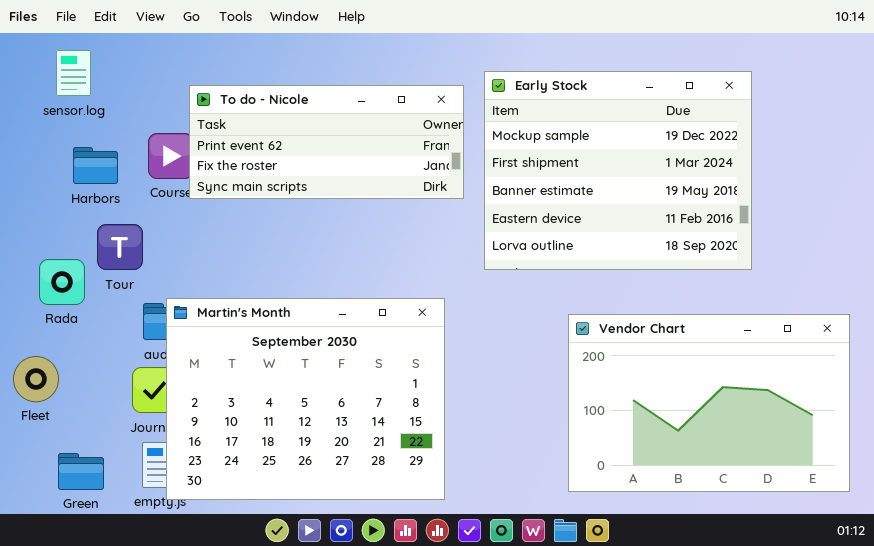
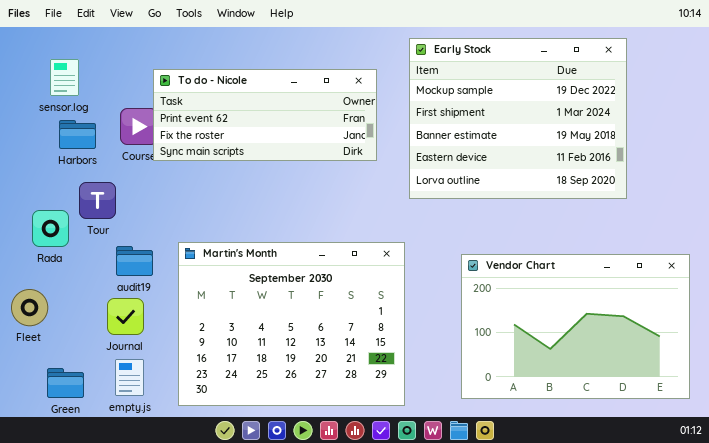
sensor.log: [56,50,91,96] -> [50,59,79,96], moved
Early Stock: [484,71,752,270] -> [409,38,627,199], moved
Martin's Month: [166,298,445,500] -> [178,242,405,406], moved

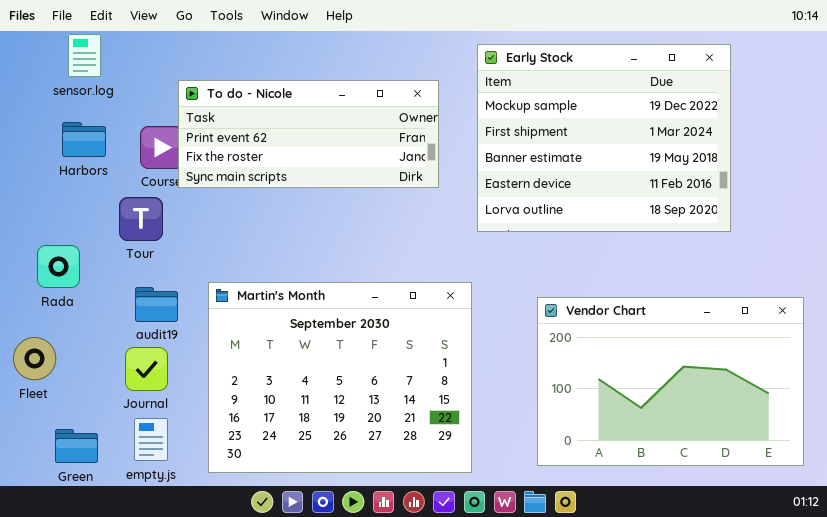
sensor.log: [50,59,79,96] -> [68,34,101,77], moved
Harbors: [59,120,96,149] -> [62,122,106,157], moved
Tour: [79,182,116,219] -> [119,197,163,241], moved

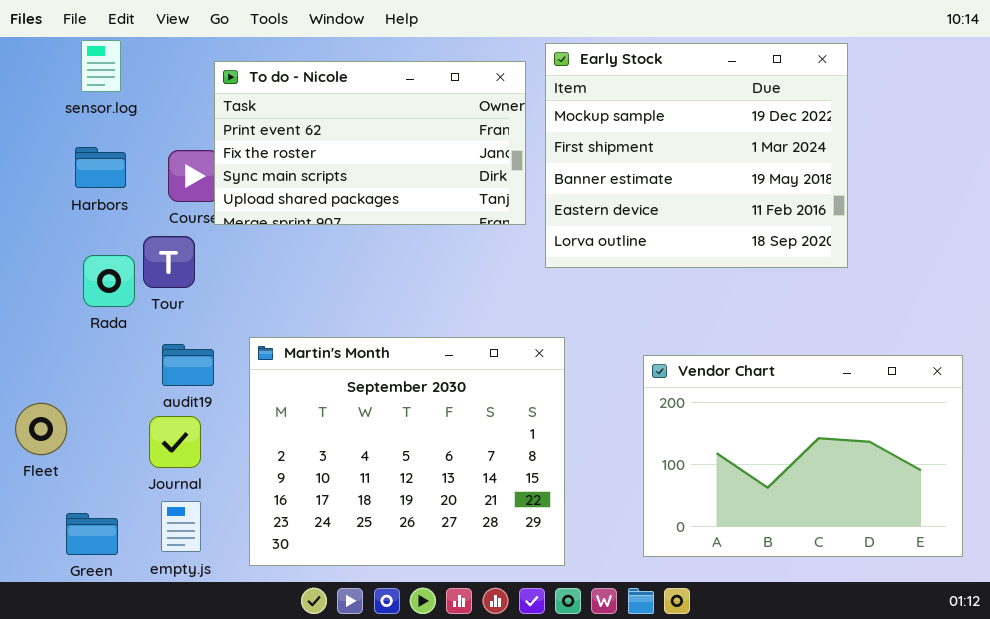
Early Stock: [477,44,731,232] -> [545,43,848,268], moved
To do - Nicole: [178,80,439,188] -> [214,61,526,225], resized
Rada: [37,245,80,288] -> [83,255,135,307], moved

